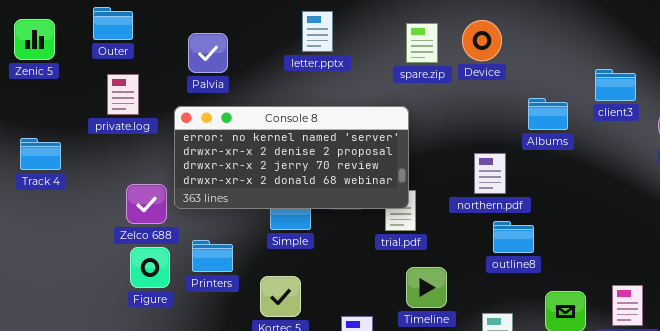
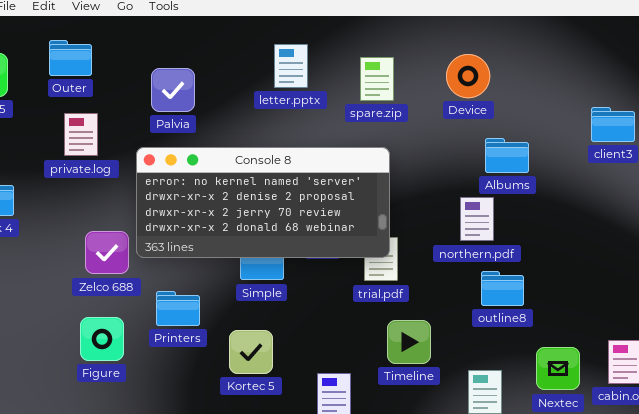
spare.zip: [406,23,438,63] -> [360,57,394,101], moved
Albums: [528,98,568,130] -> [485,138,529,173], moved
Figure: [130,247,170,288] -> [80,317,124,361], moved

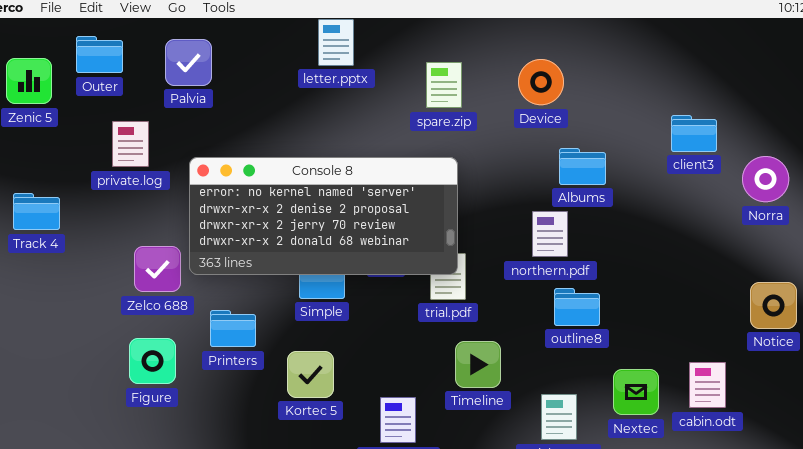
Outer: [49,40,92,76] -> [76,36,123,73], moved
letter.pptx: [274,44,308,88] -> [318,19,354,66], moved
Palvia: [151,68,195,112] -> [165,39,212,86], moved

